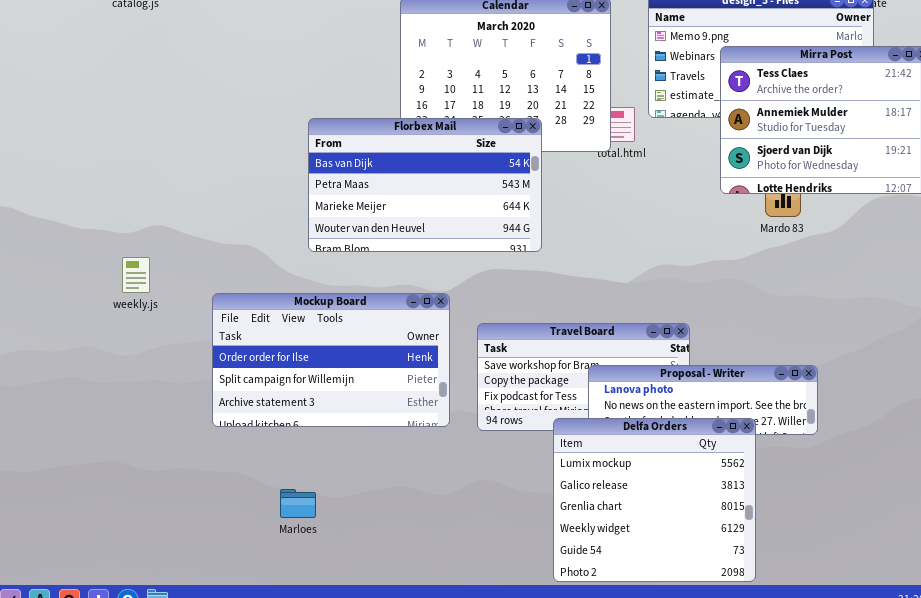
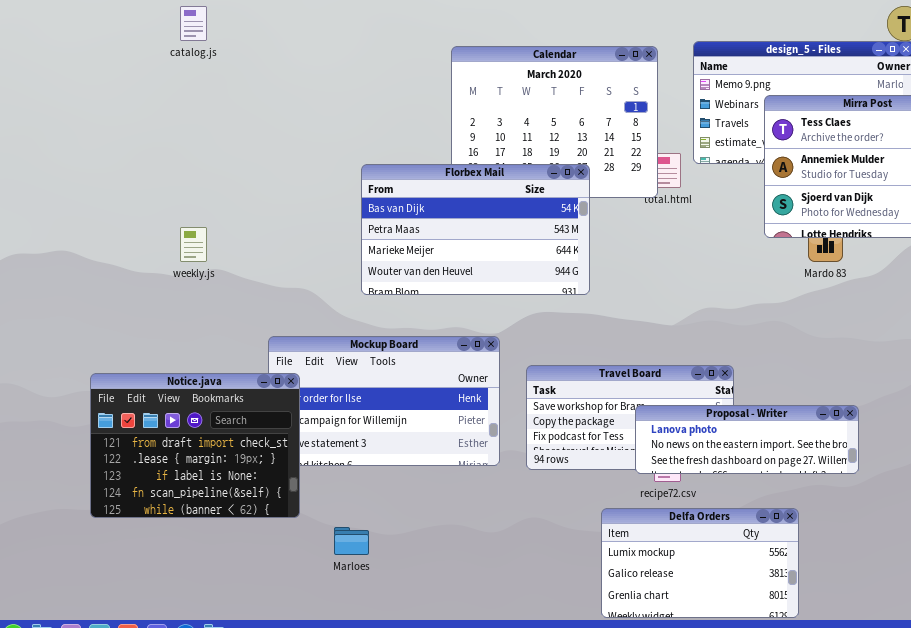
weekly.js: [122,257,150,293] -> [180,227,207,262], moved
Notice.java: none -> [90,373,300,518], opened
Delfa Orders: [553,418,756,582] -> [601,508,799,618], resized

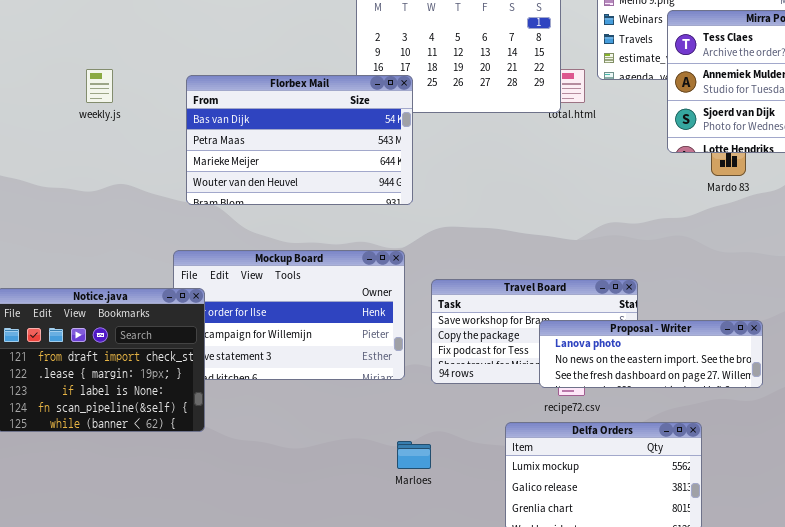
Florbex Mail: [361,164,590,295] -> [186,75,413,205], moved
weekly.js: [180,227,207,262] -> [86,69,113,103], moved
Marloes: [334,527,369,555] -> [397,441,431,469], moved

